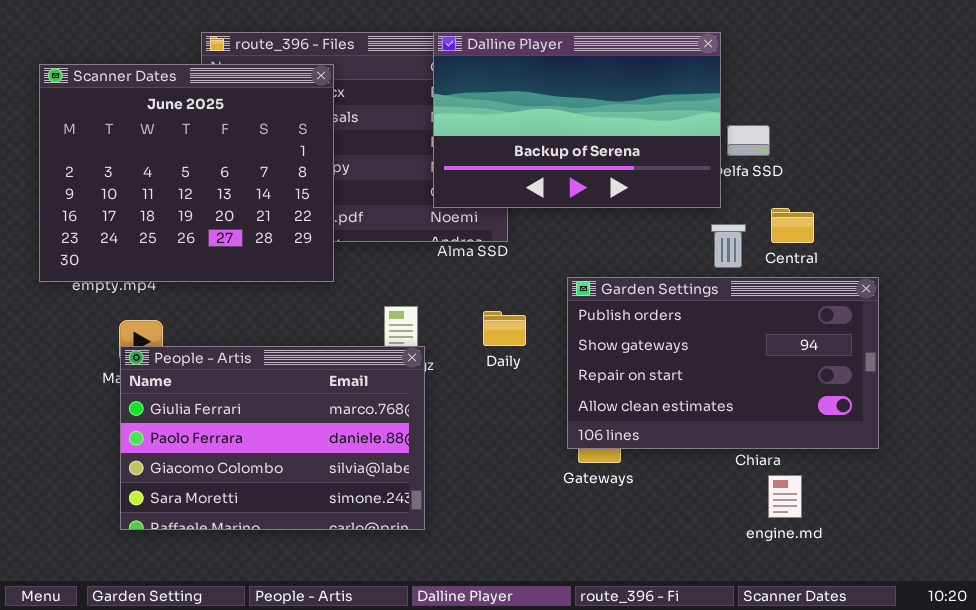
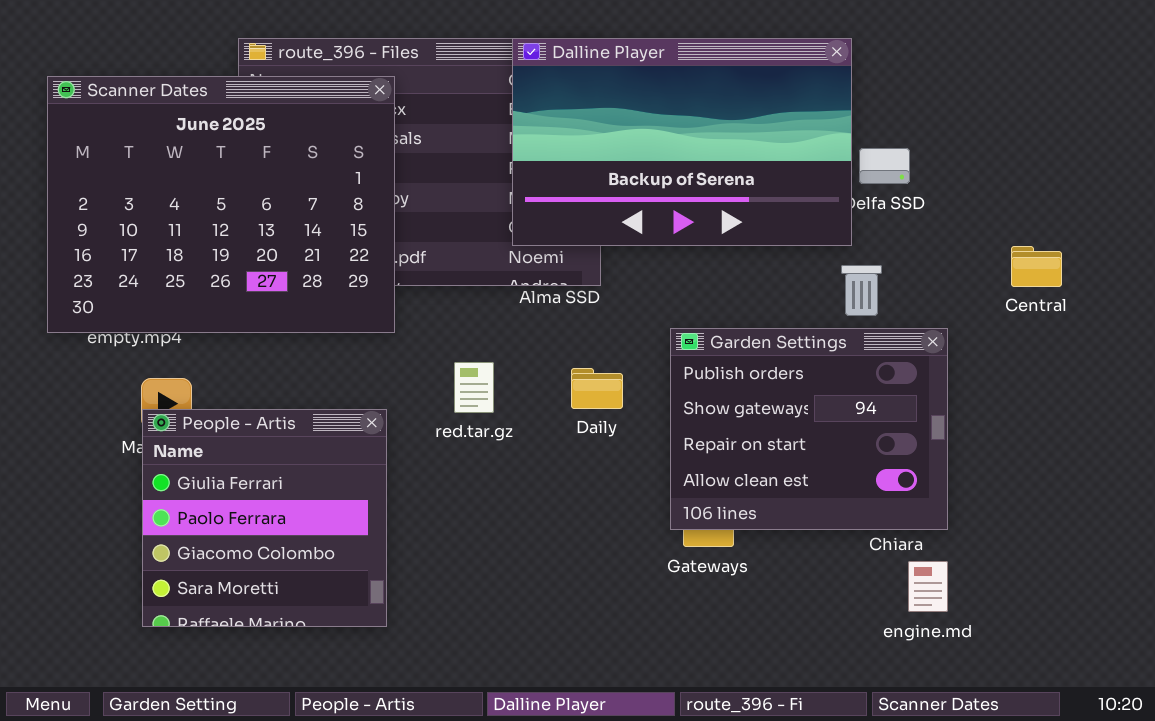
Central: [771,208,814,243] -> [1011,246,1062,287], moved
Garden Settings: [567,277,879,449] -> [670,328,948,530], resized
People - Artis: [120,346,425,530] -> [142,409,387,627], resized

